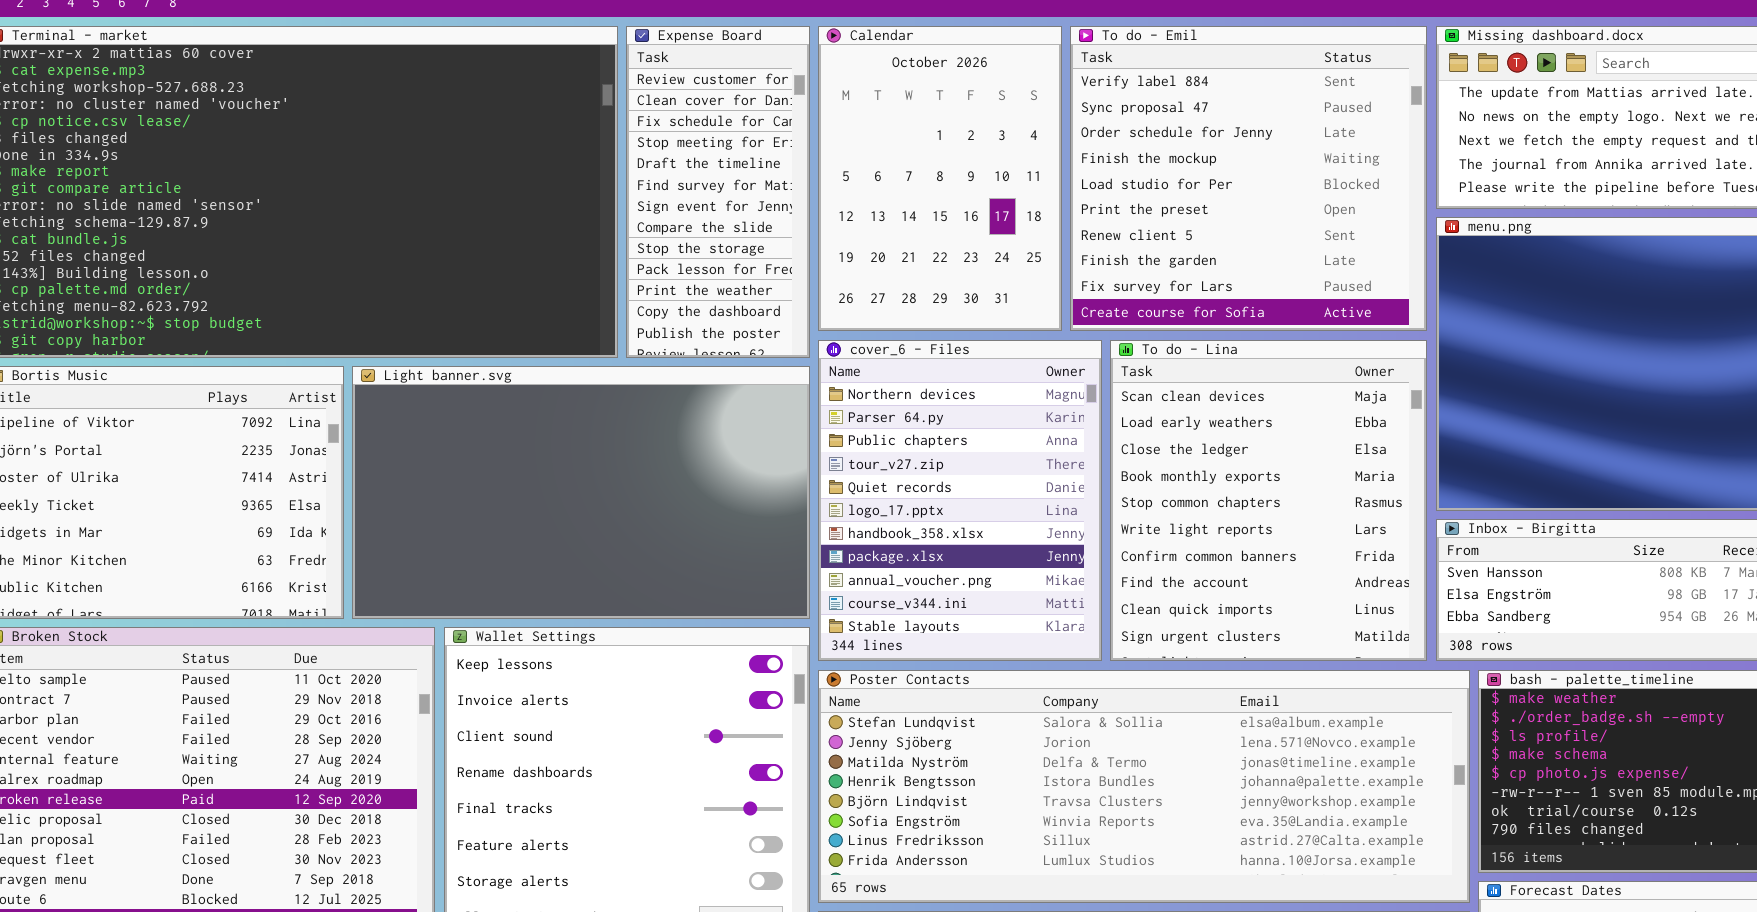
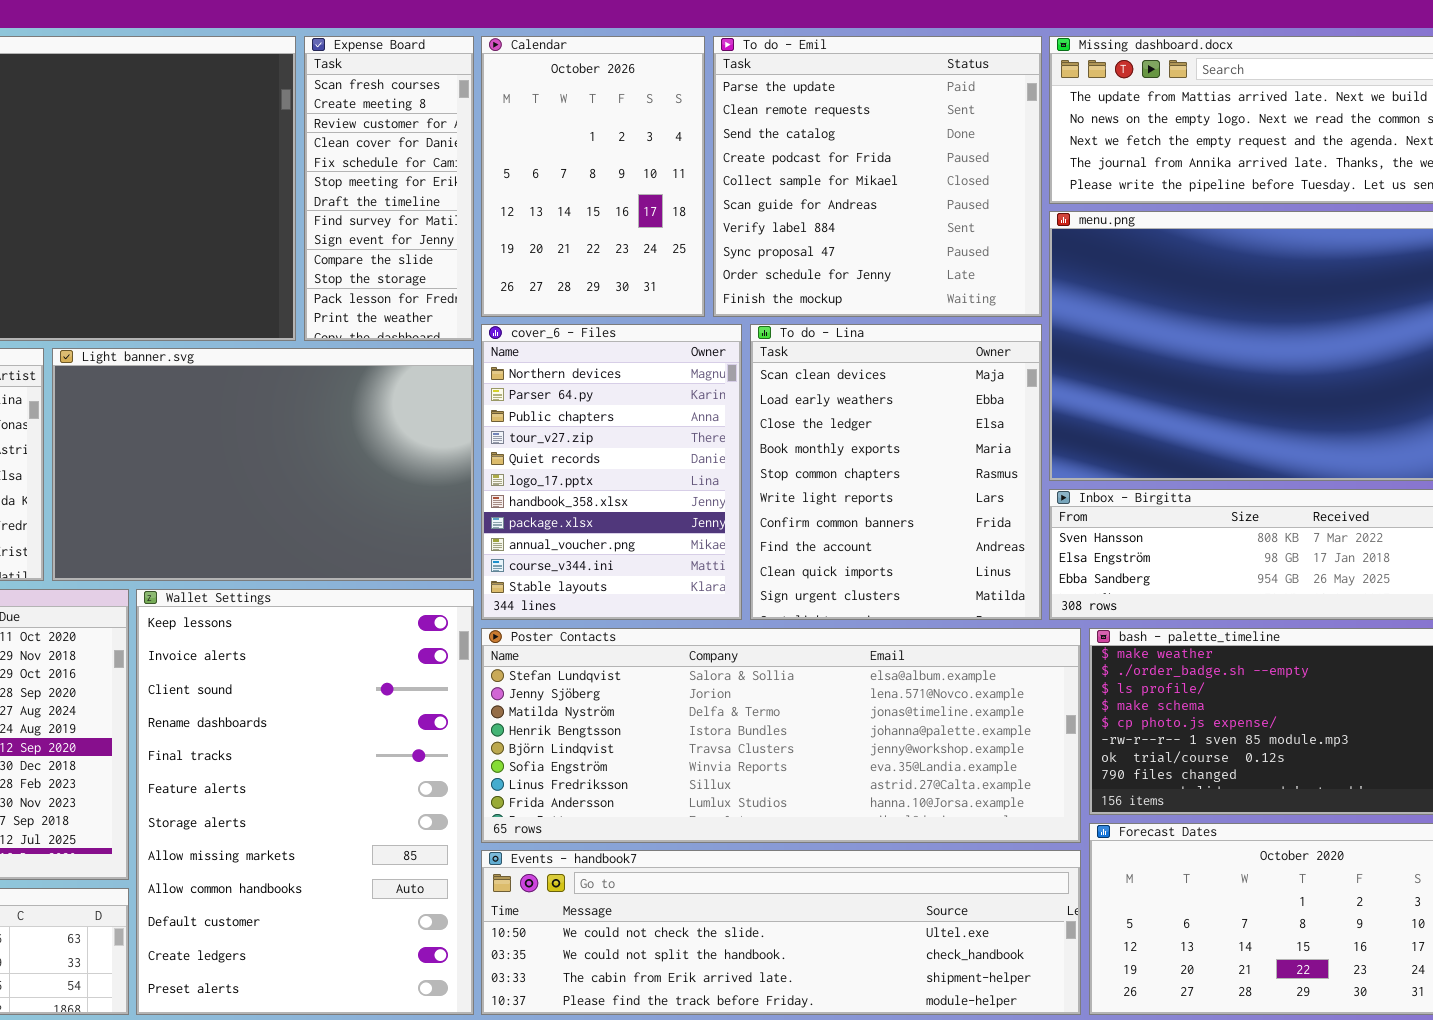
Expense Board: [626,26,810,358] -> [304,36,474,341], scrolled up 2 rows
To do - Emil: [1070,26,1427,331] -> [713,36,1042,317], scrolled up 6 rows

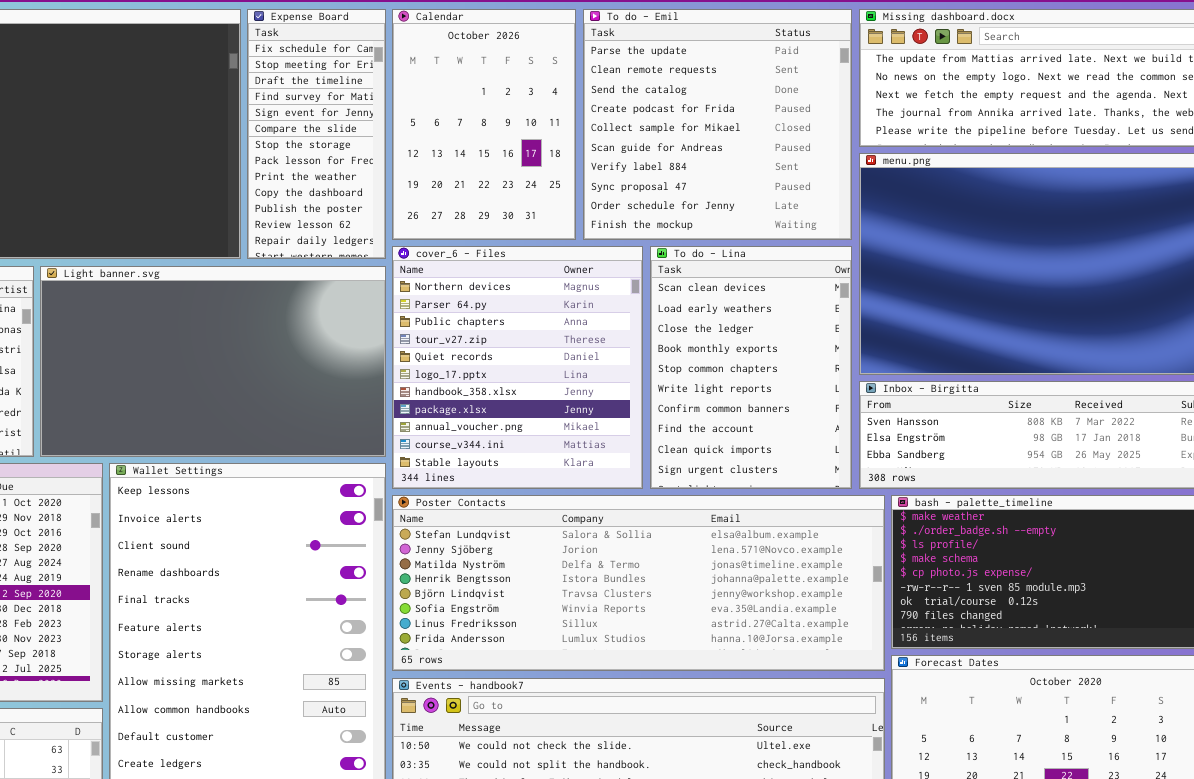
Expense Board: [304,36,474,341] -> [247,9,386,259], scrolled down 4 rows
cover_6 - Files: [481,324,742,620] -> [392,246,643,489], resized
To do - Lina: [750,324,1042,620] -> [650,246,852,489], resized

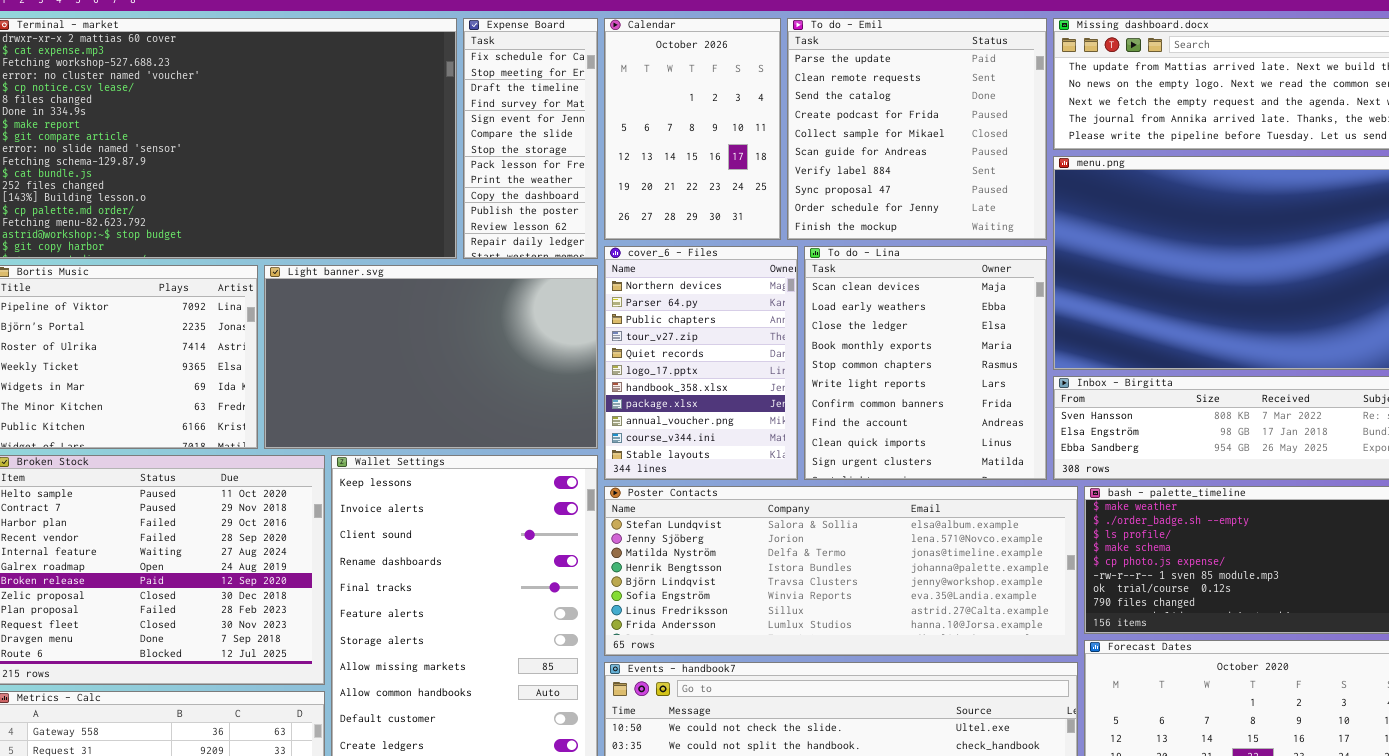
cover_6 - Files: [392,246,643,489] -> [604,246,798,480], resized
To do - Lina: [650,246,852,489] -> [804,246,1047,480], resized

